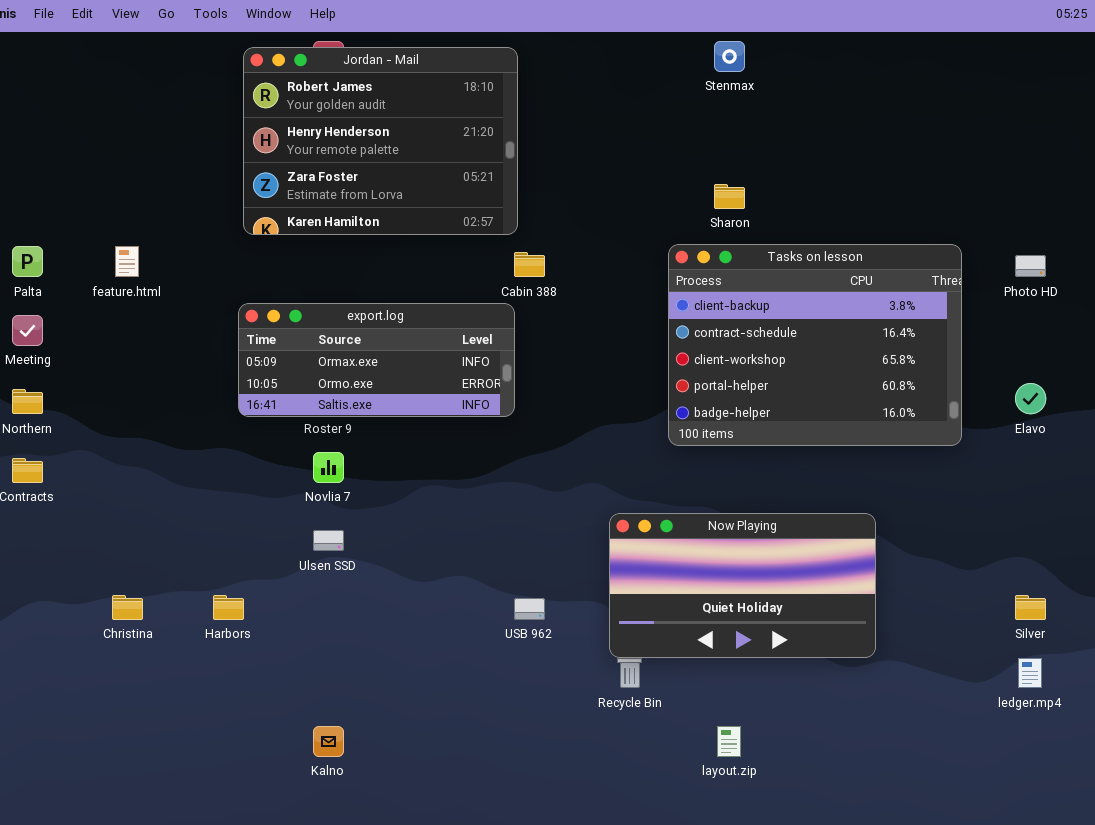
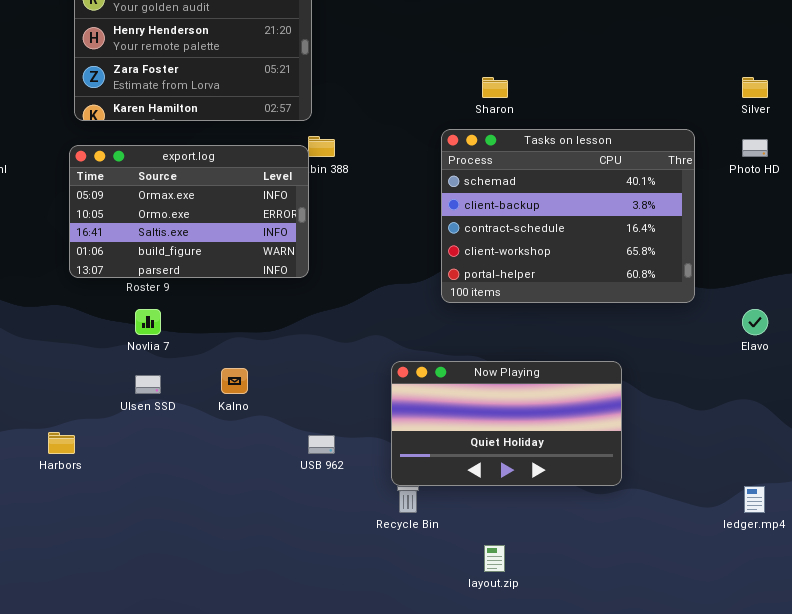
Tasks on lesson: [668,244,962,446] -> [441,129,695,303], scrolled up 1 row
export.log: [238,303,515,417] -> [69,145,309,278], resized
Elavo: [1015,383,1046,414] -> [742,309,768,335], moved
Silver: [1015,595,1046,620] -> [742,77,768,98], moved
Kalno: [313,726,344,757] -> [221,368,248,394], moved

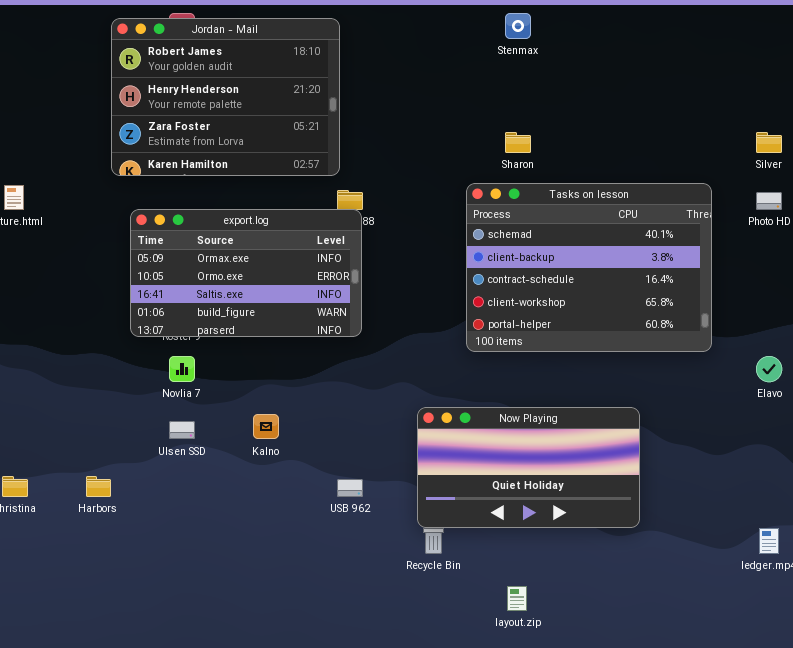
export.log: [69,145,309,278] -> [130,209,362,337], moved

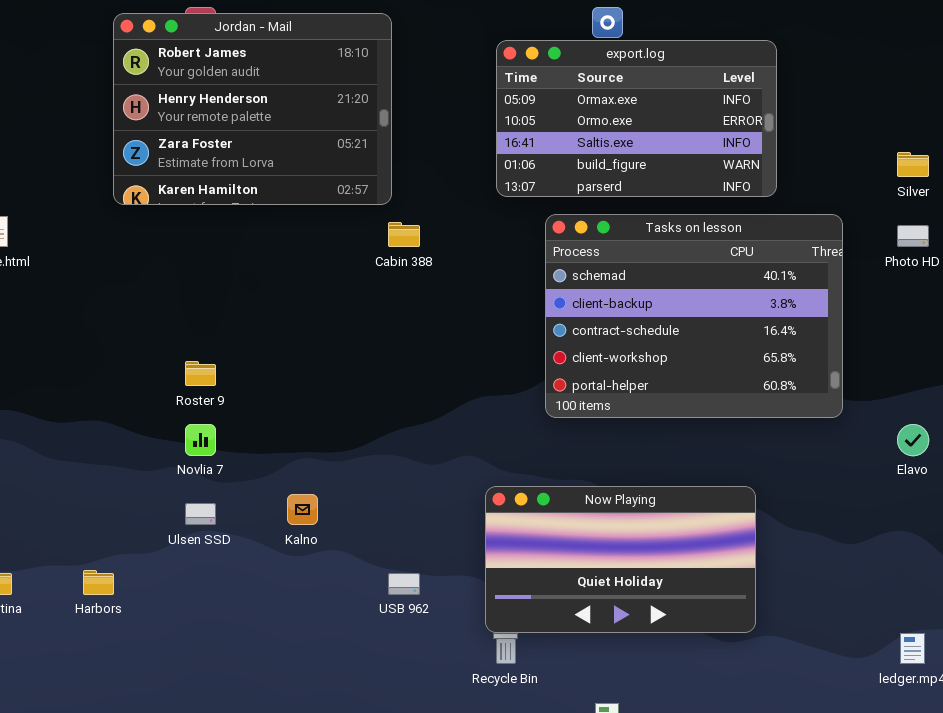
export.log: [130,209,362,337] -> [496,40,777,197], moved

